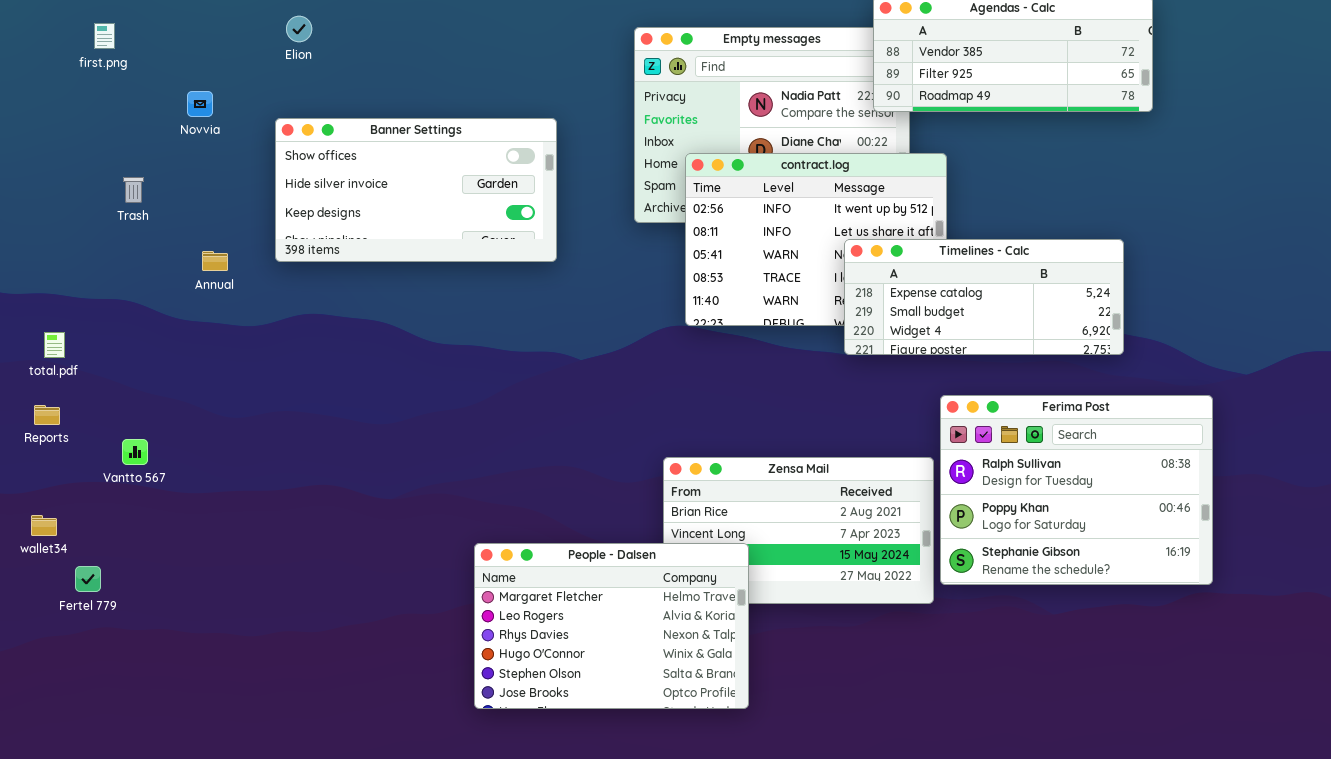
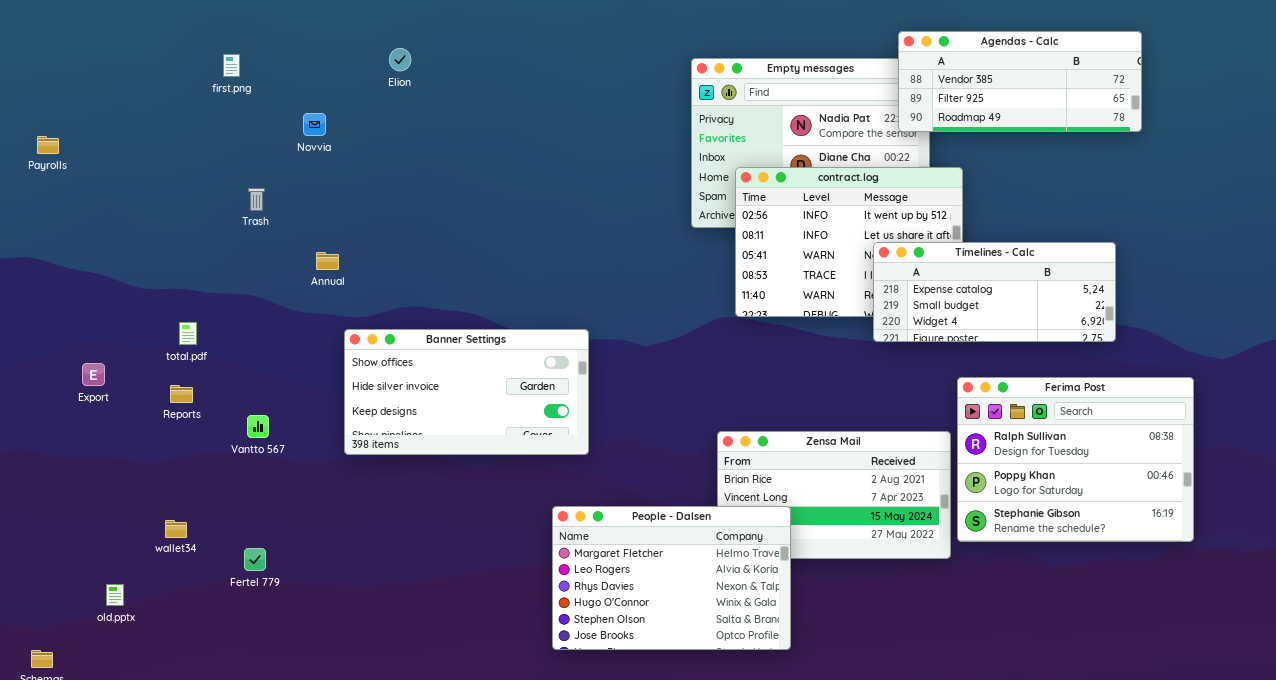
Banner Settings: [275,118,557,262] -> [344,329,589,455], moved
wallet34: [31,515,57,536] -> [165,520,187,538], moved
Fertel 779: [75,566,101,592] -> [244,548,266,571], moved

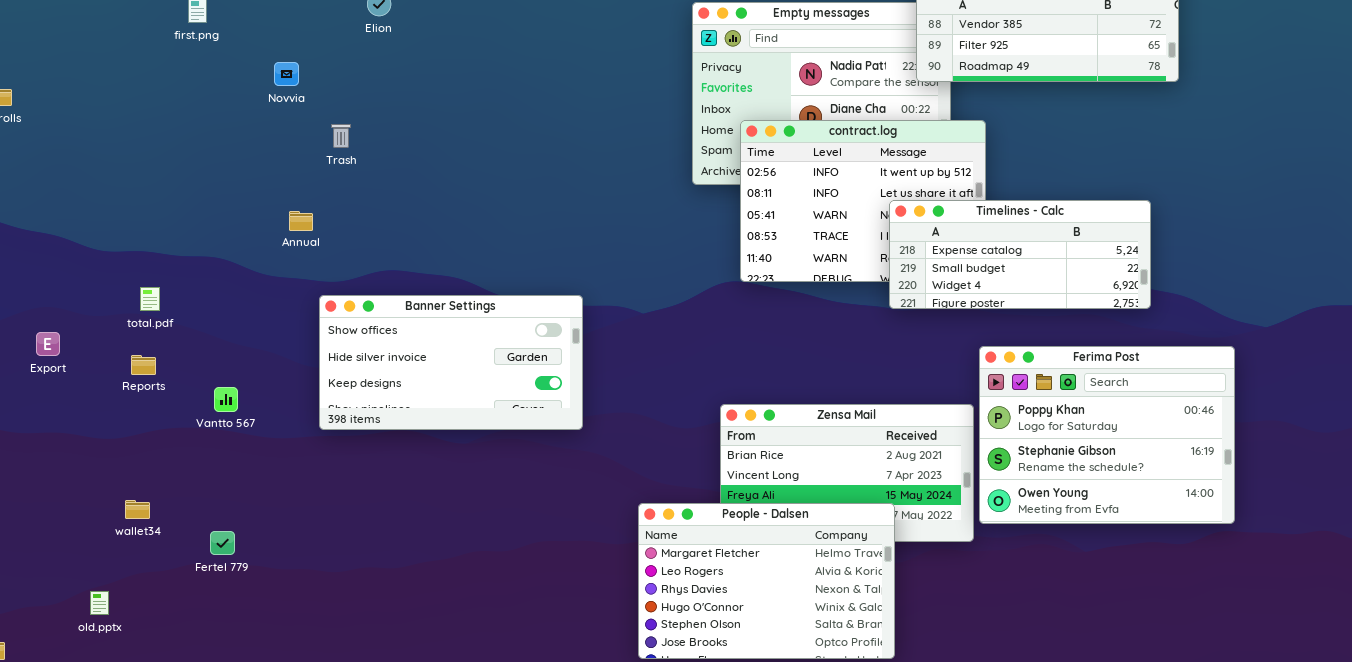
Trash: [248,188,265,211] -> [331,124,351,148], moved
Ferima Post: [957,377,1194,542] -> [979,346,1235,524], scrolled down 1 row
People - Dalsen: [552,506,791,650] -> [638,503,895,659], moved
old.pptx: [106,584,124,606] -> [90,591,109,615], moved

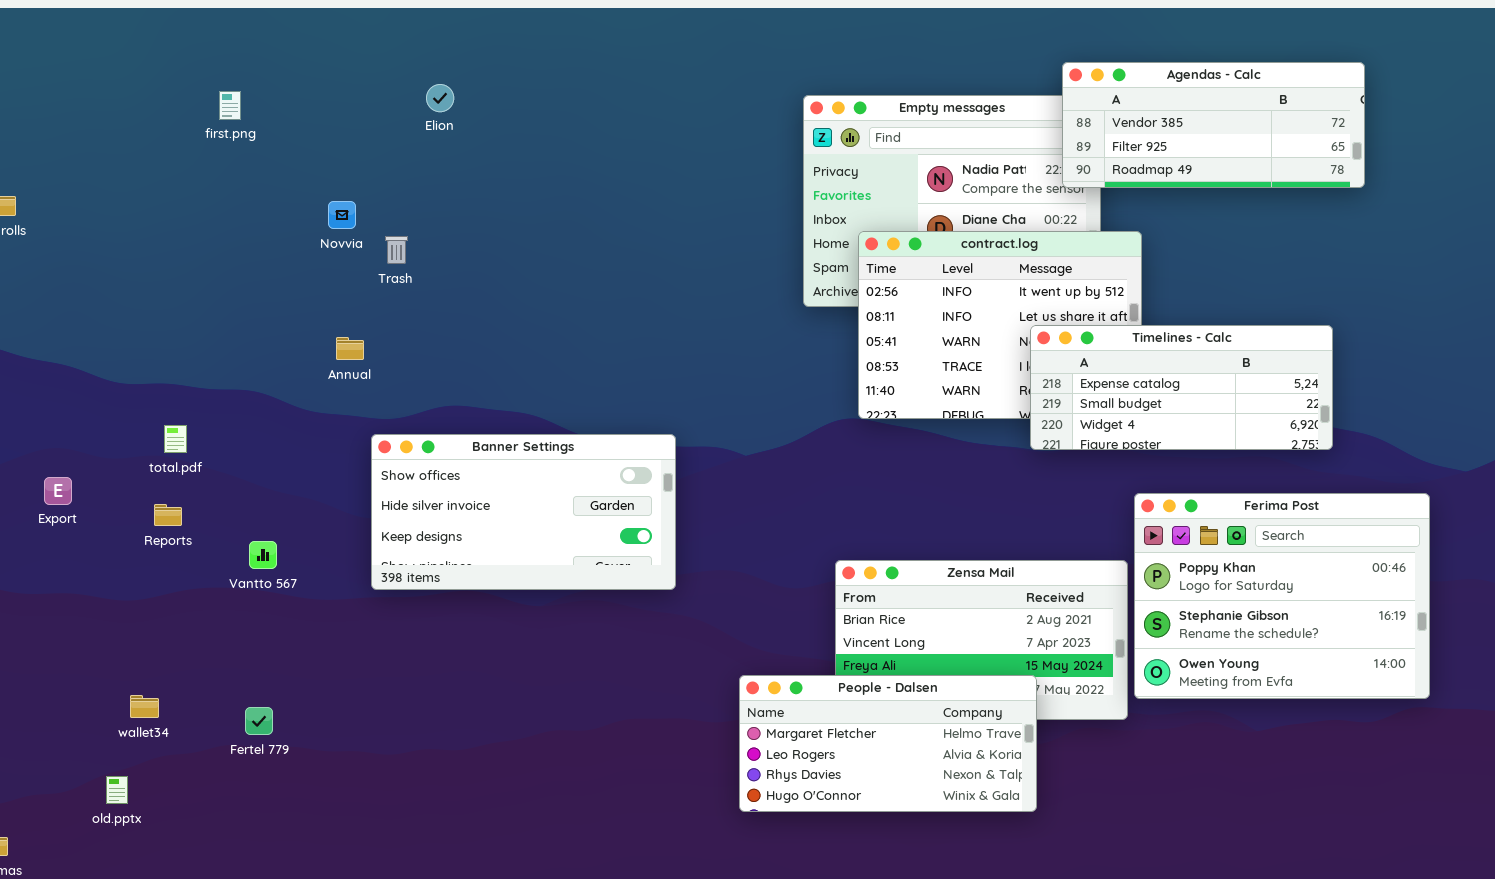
Novvia: [274,62,299,86] -> [328,201,356,229], moved
wallet34: [125,500,150,519] -> [130,695,159,718], moved
People - Dalsen: [638,503,895,659] -> [739,675,1037,812], resized

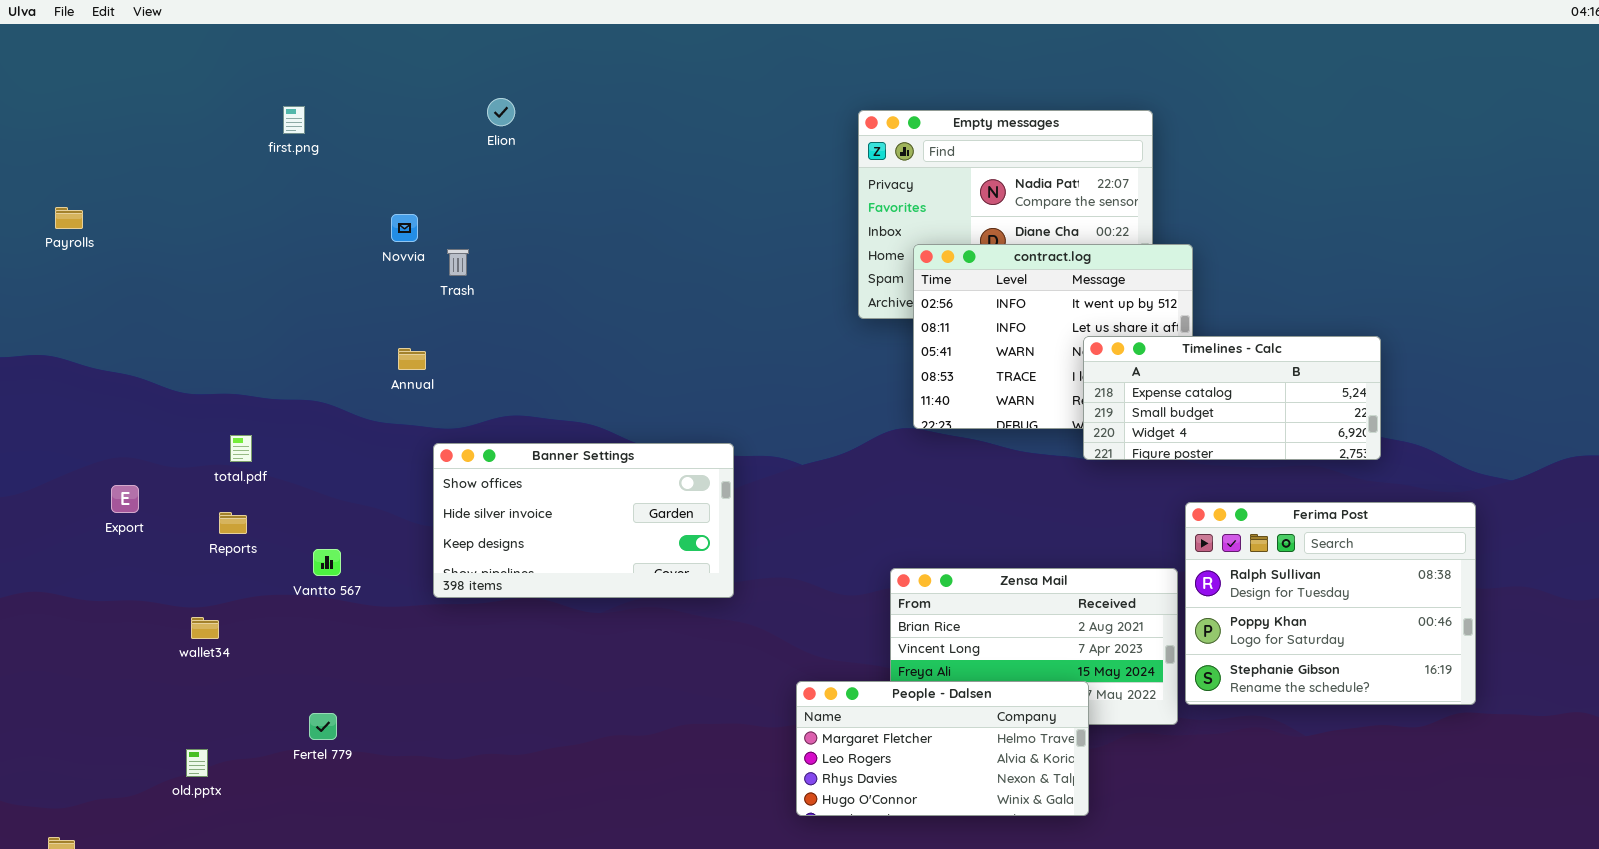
Agendas - Calc: [1062,62,1365,188] -> none, closed
Ferima Post: [1134,493,1430,699] -> [1185,502,1476,705], scrolled up 1 row
wallet34: [130,695,159,718] -> [191,617,219,639], moved
old.pptx: [106,776,128,804] -> [186,749,208,777], moved

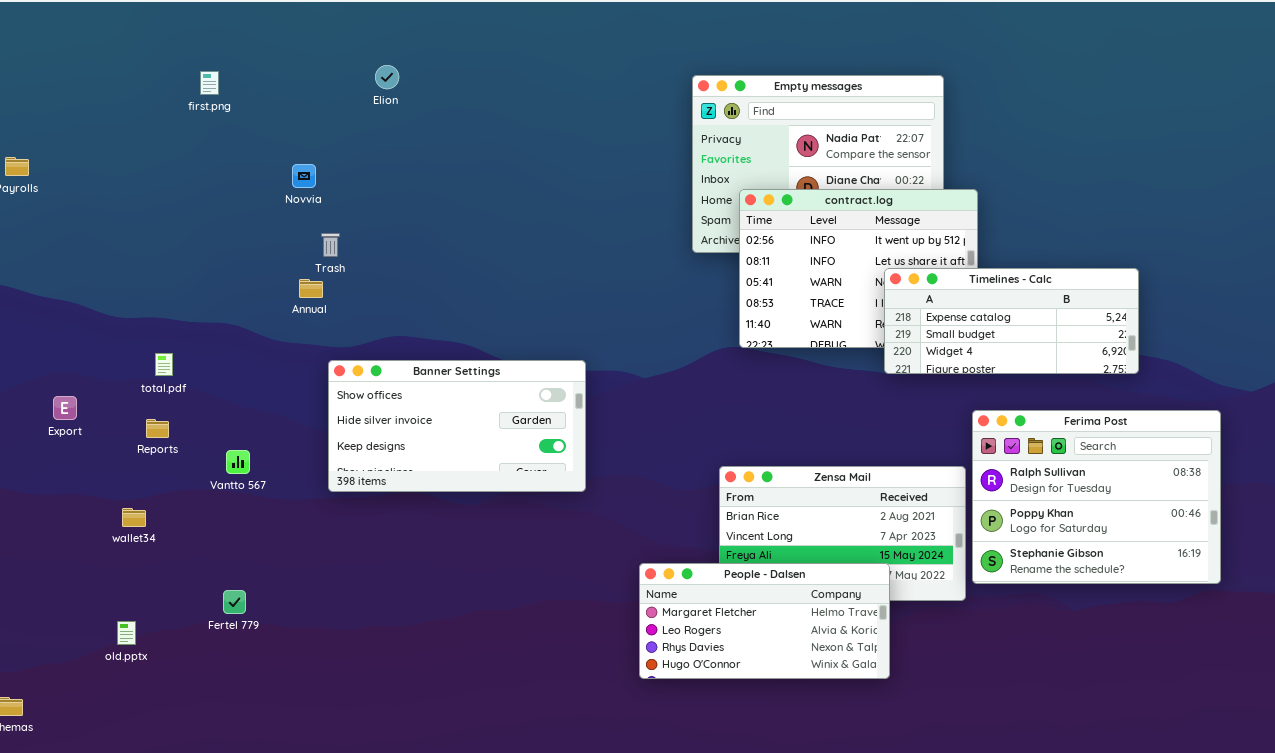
Trash: [447,249,469,276] -> [321,233,340,257], moved

